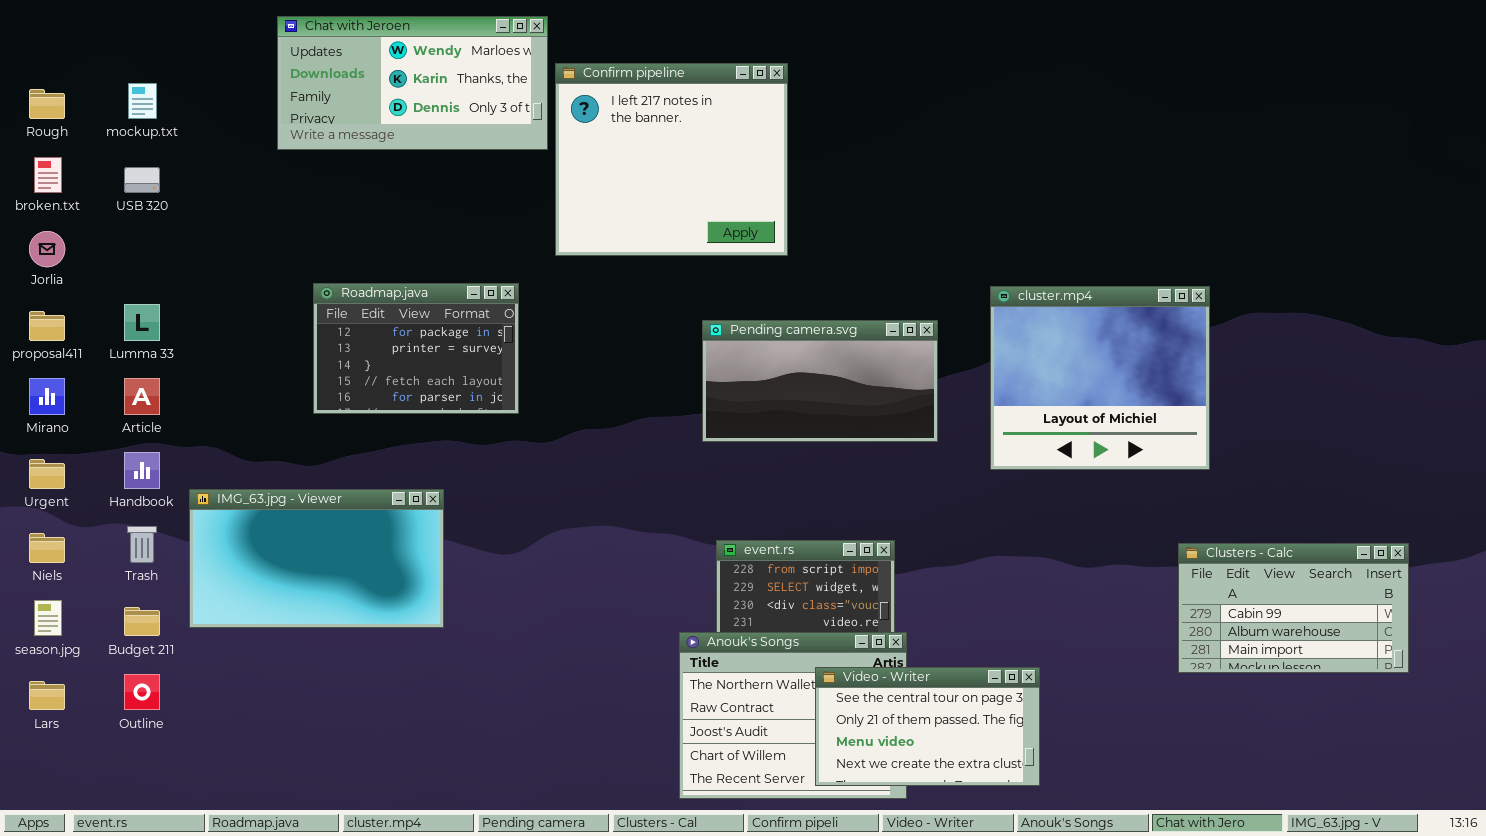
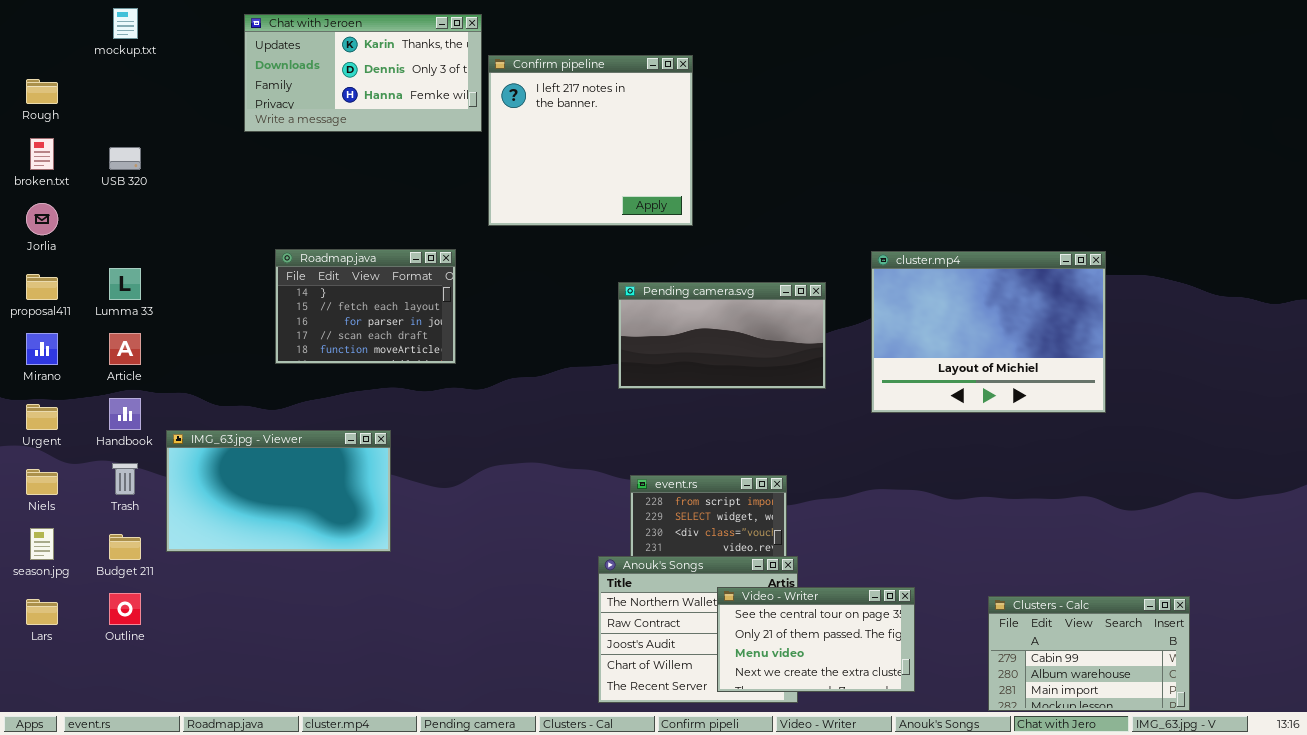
Chat with Jeroen: [277,16,548,150] -> [244,14,482,132], scrolled down 1 row
mockup.txt: [128,83,157,119] -> [113,8,138,39], moved
Roadmap.java: [313,283,519,414] -> [275,249,456,364], scrolled down 2 rows
cluster.mp4: [990,286,1210,470] -> [871,251,1106,413], resized
Clusters - Calc: [1178,543,1409,673] -> [988,596,1190,711], moved

